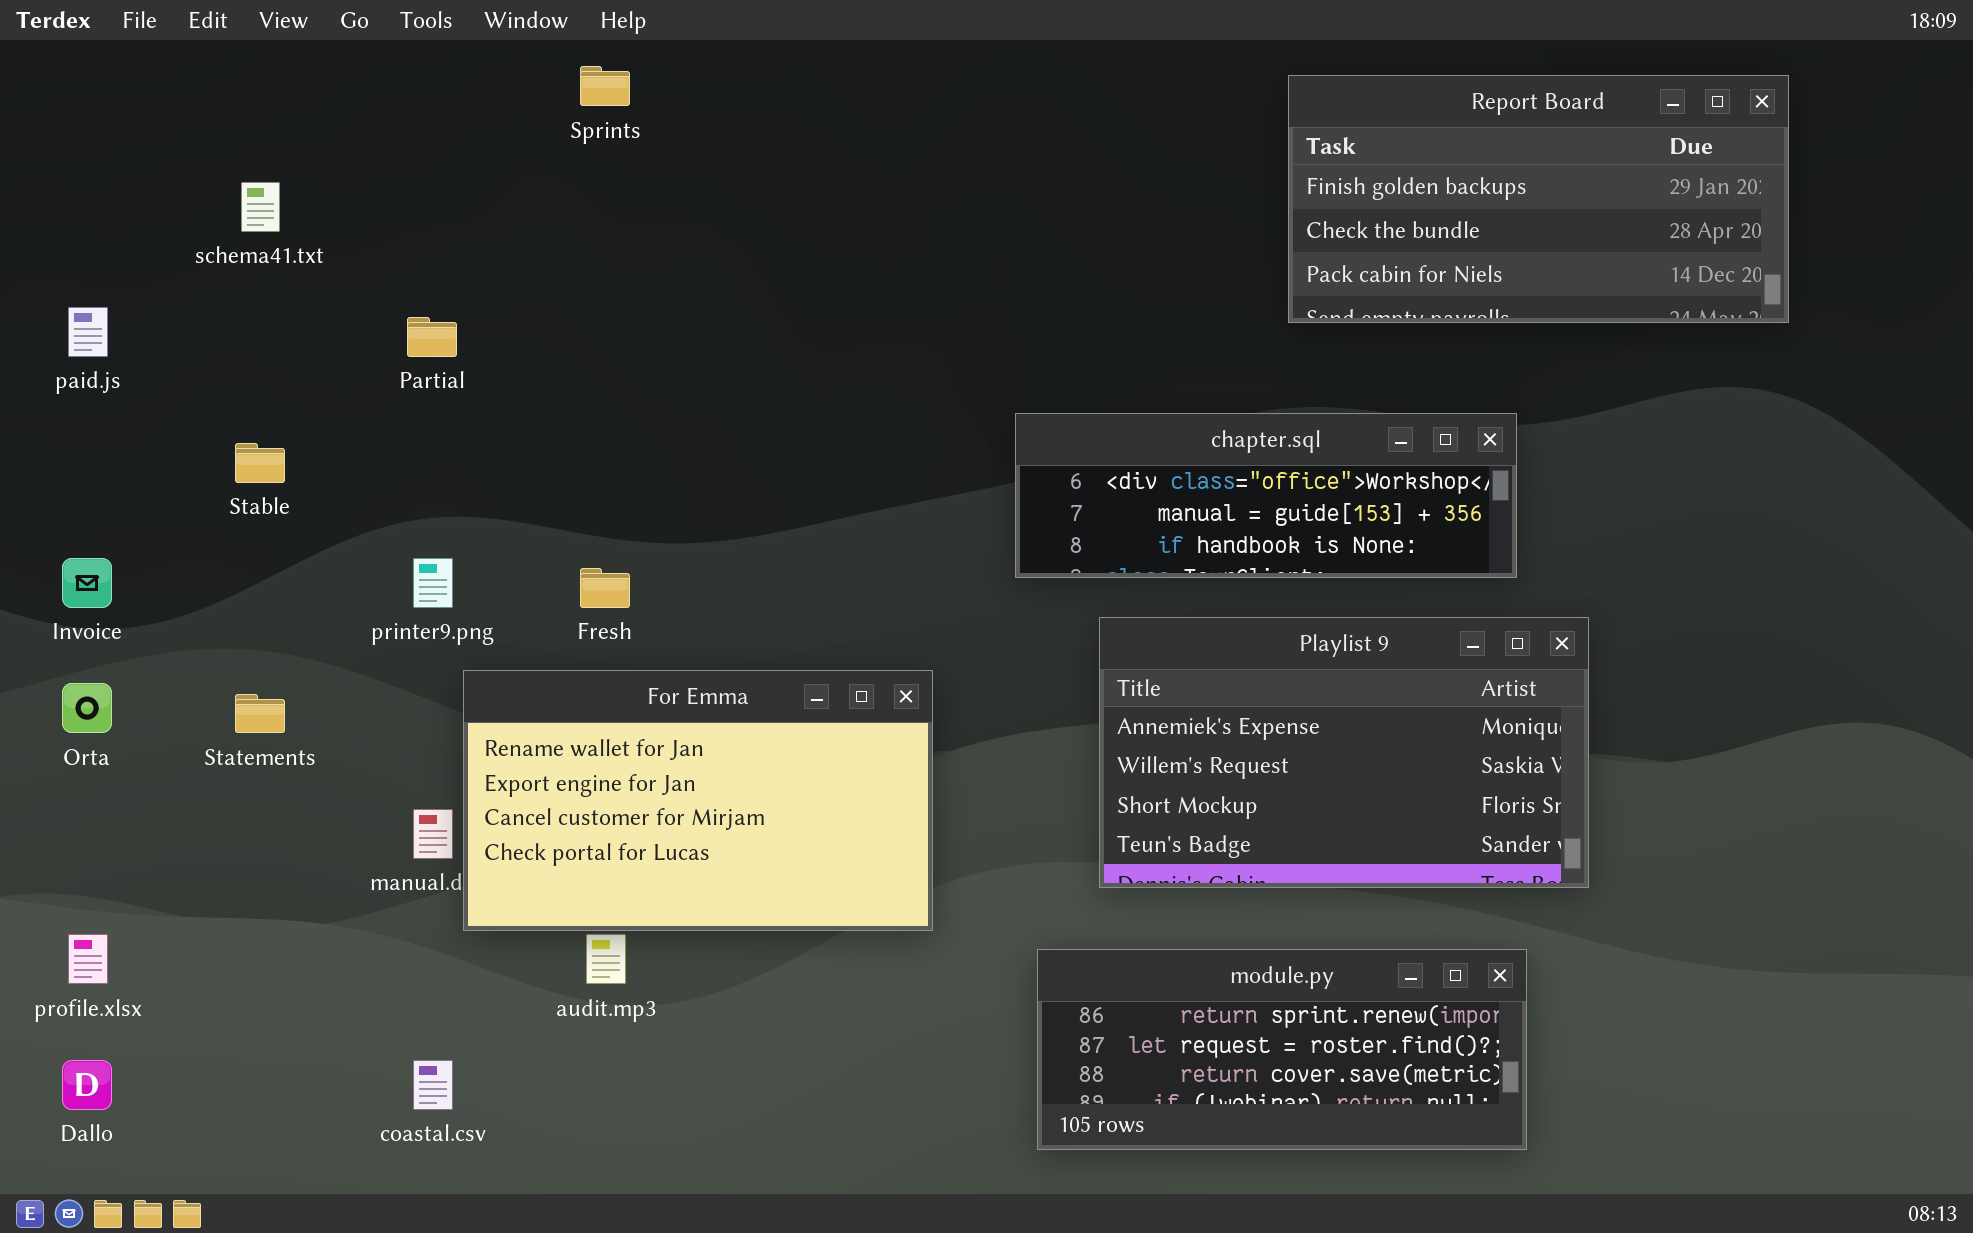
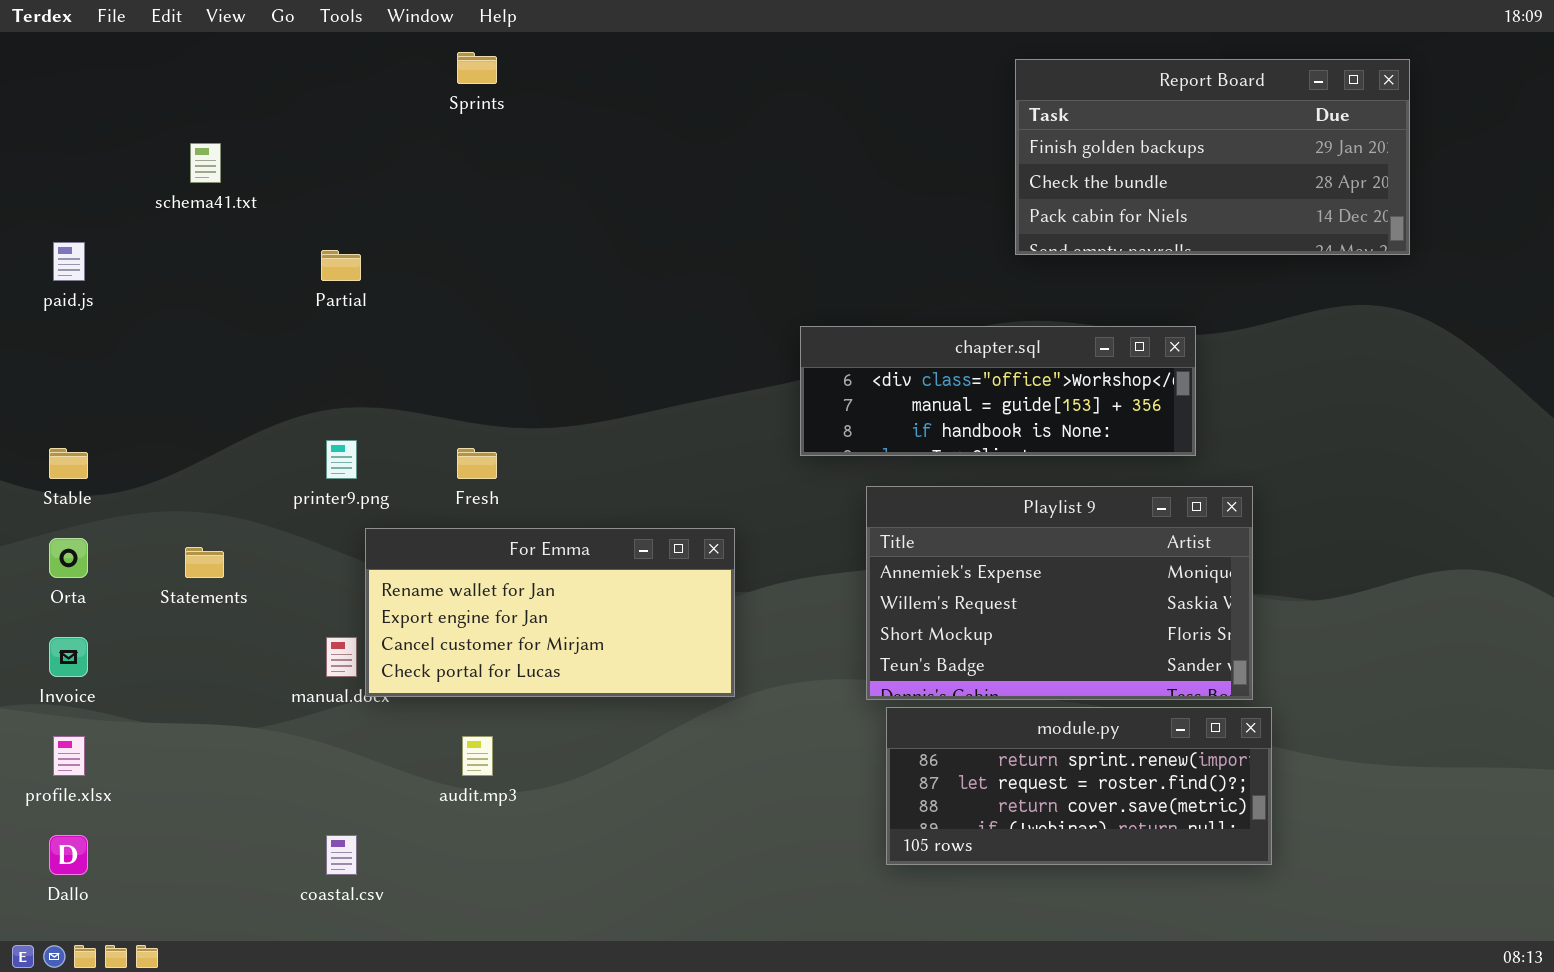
Stable: [235,443,285,483] -> [49,448,88,479], moved
Invoice: [62,558,112,608] -> [49,637,88,677], moved
For Emma: [463,670,933,931] -> [365,528,735,697], resized
module.py: [1037,949,1527,1150] -> [886,707,1272,865], moved

